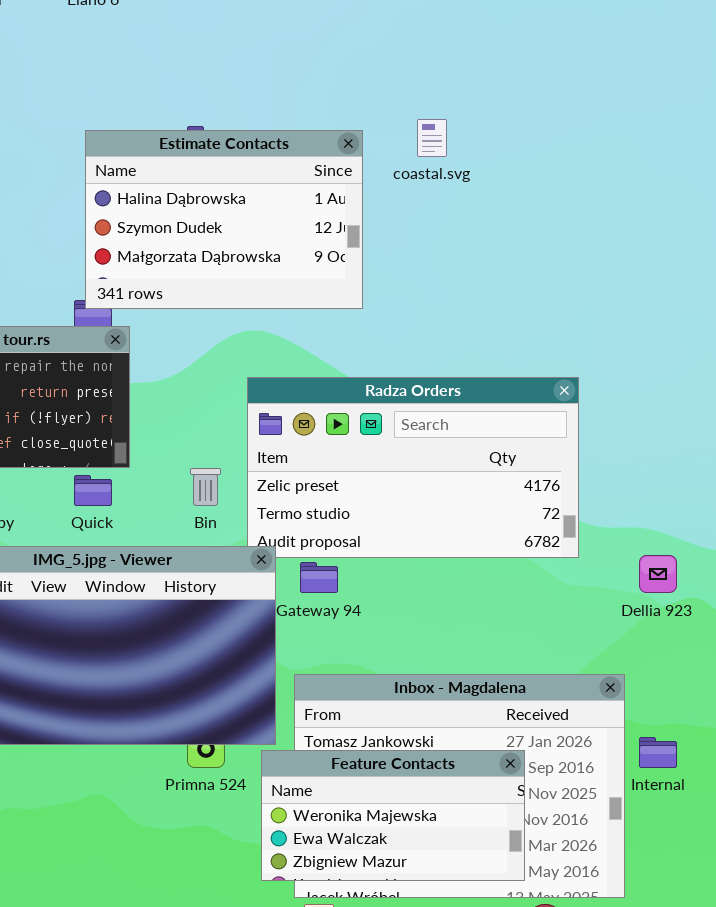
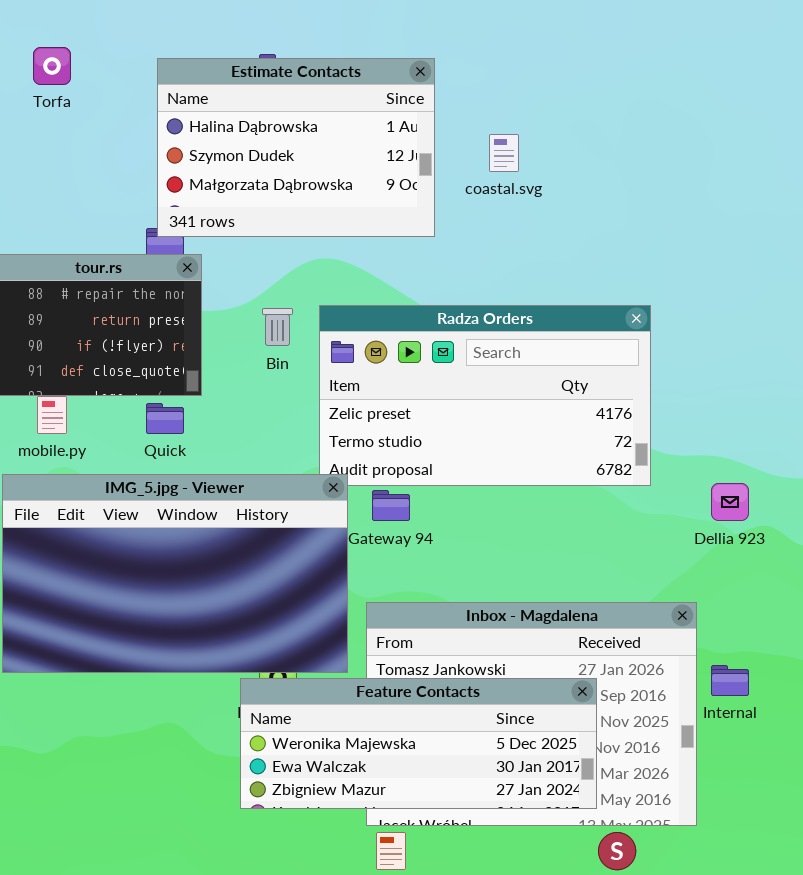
coastal.svg: [417,119,447,157] -> [489,134,519,172], moved
Bin: [190,468,221,506] -> [262,308,293,346], moved
Feature Contacts: [261,750,525,881] -> [240,678,597,809], resized

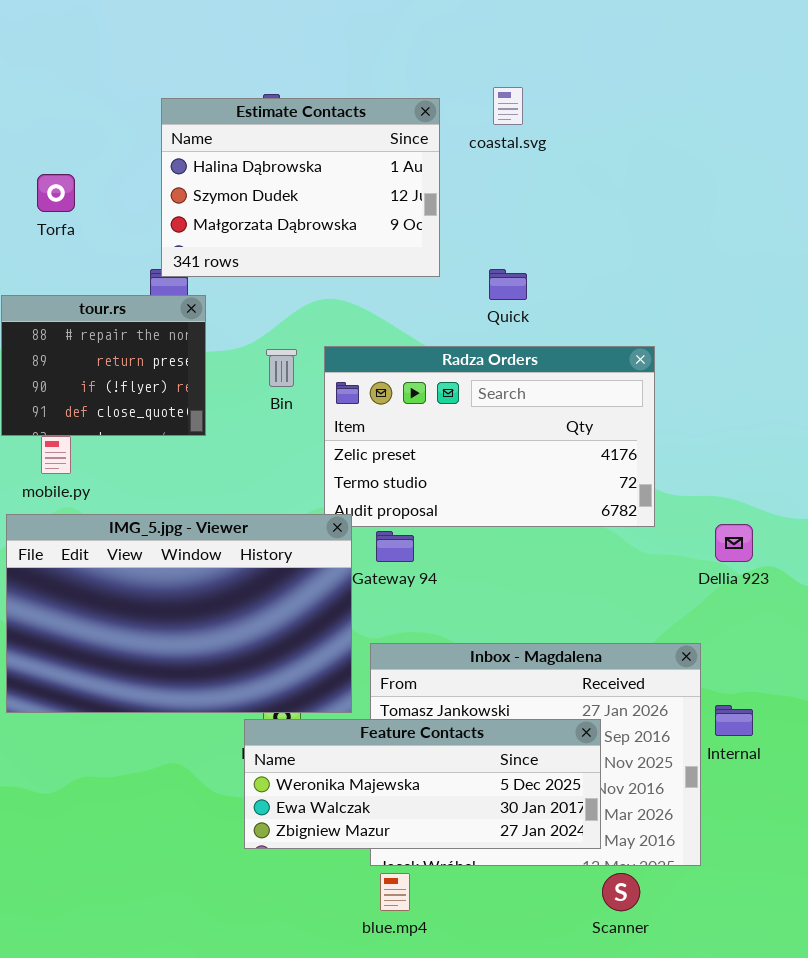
Torfa: [33,47,71,85] -> [37,174,75,212], moved
coastal.svg: [489,134,519,172] -> [493,87,523,125], moved
Quick: [146,403,184,434] -> [489,269,527,300], moved

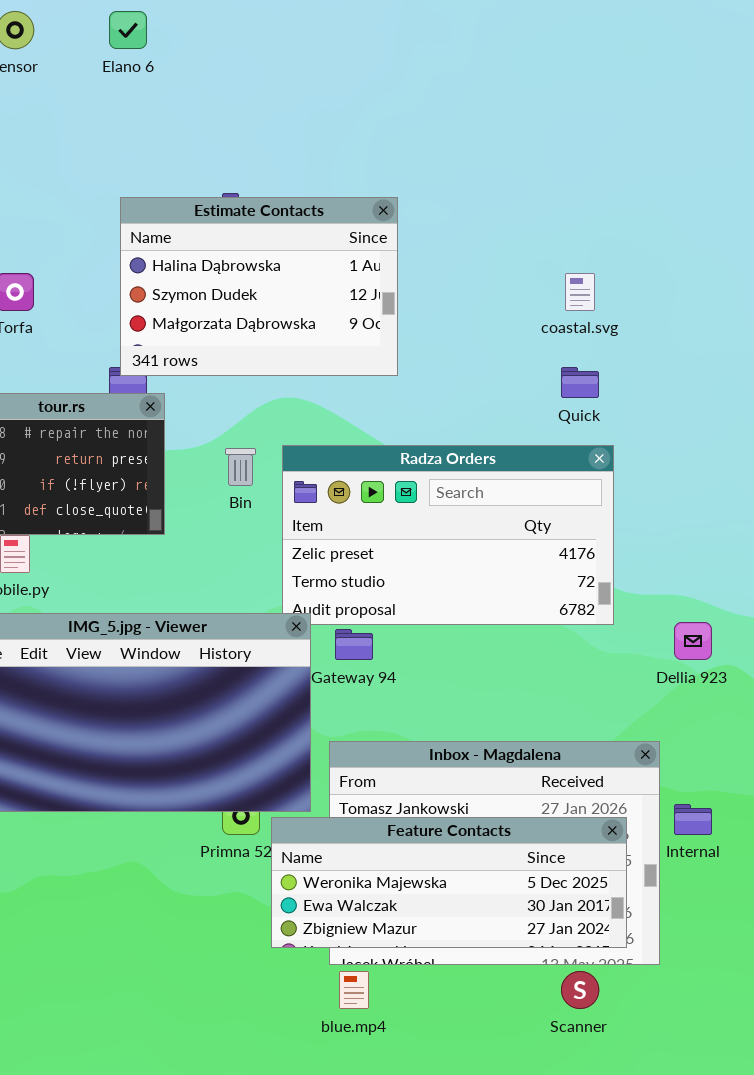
coastal.svg: [493,87,523,125] -> [565,273,595,311], moved
Quick: [489,269,527,300] -> [561,367,599,398], moved
Feature Contacts: [244,719,601,849] -> [271,817,627,948], moved

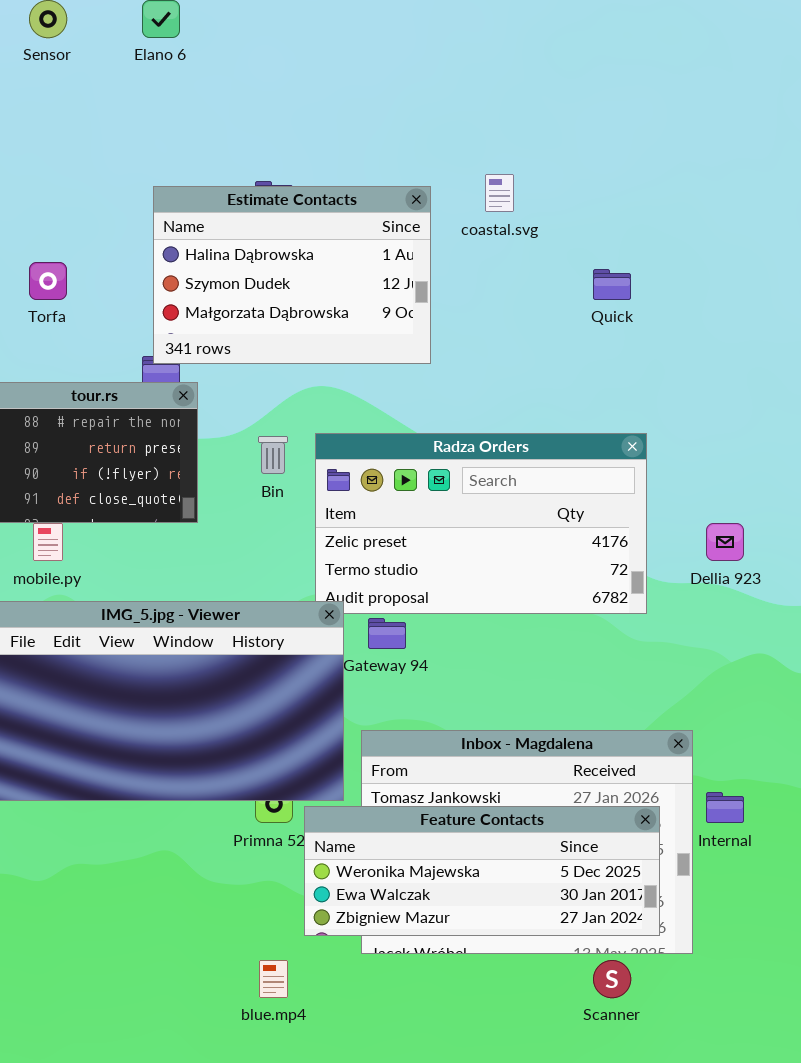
coastal.svg: [565,273,595,311] -> [485,174,514,212], moved
Quick: [561,367,599,398] -> [593,269,631,300], moved
Dellia 923: [674,622,712,660] -> [706,523,744,561], moved
blue.mp4: [339,971,369,1009] -> [259,960,288,998], moved

